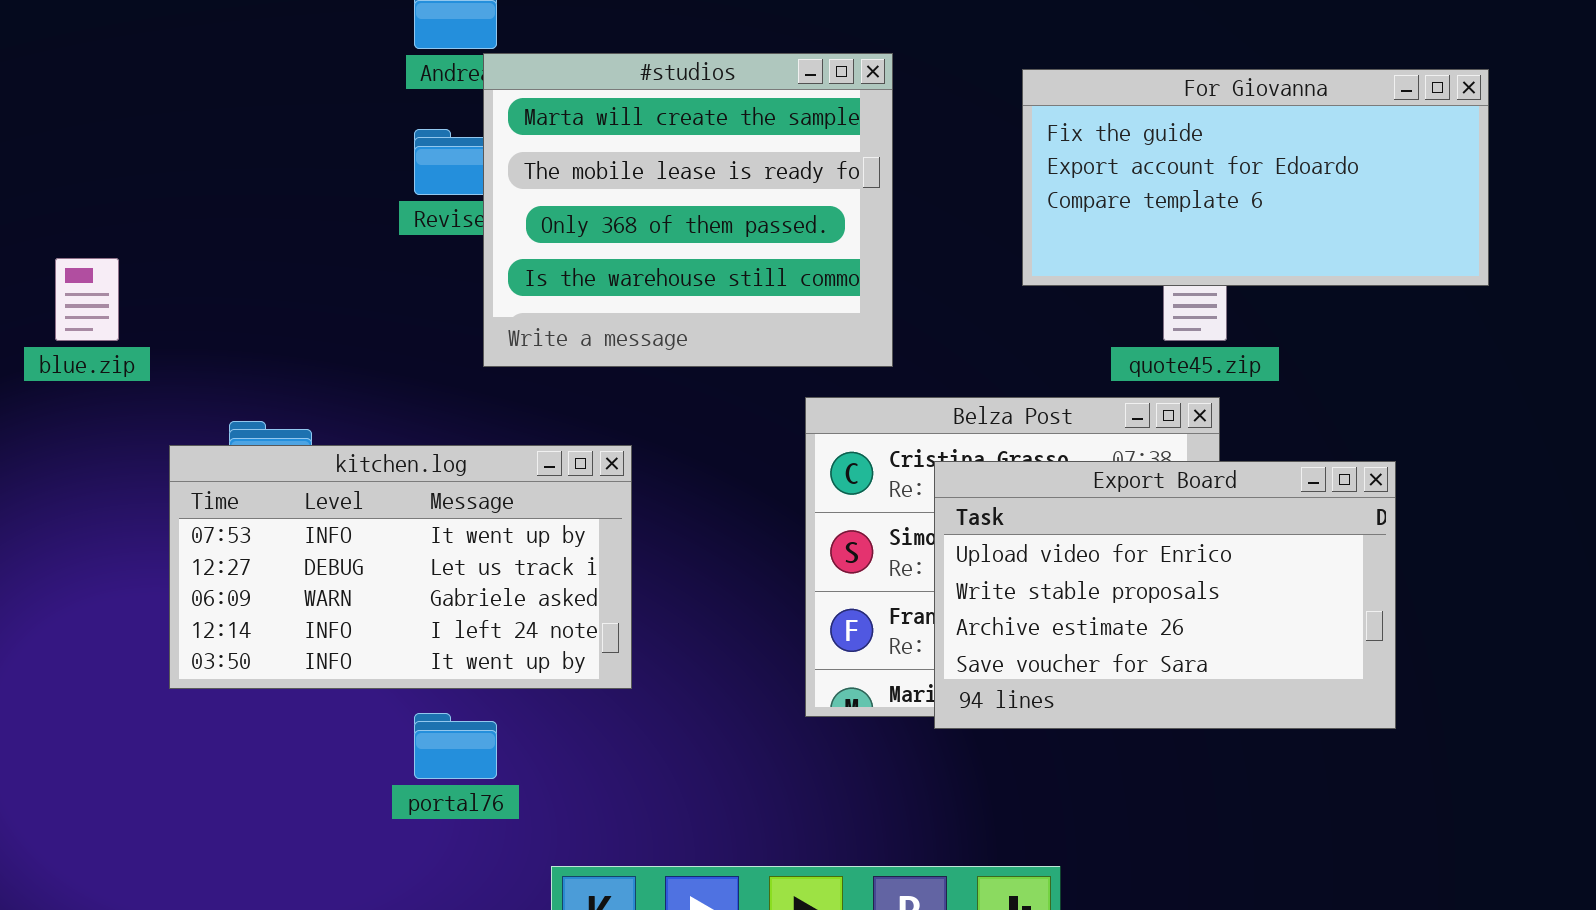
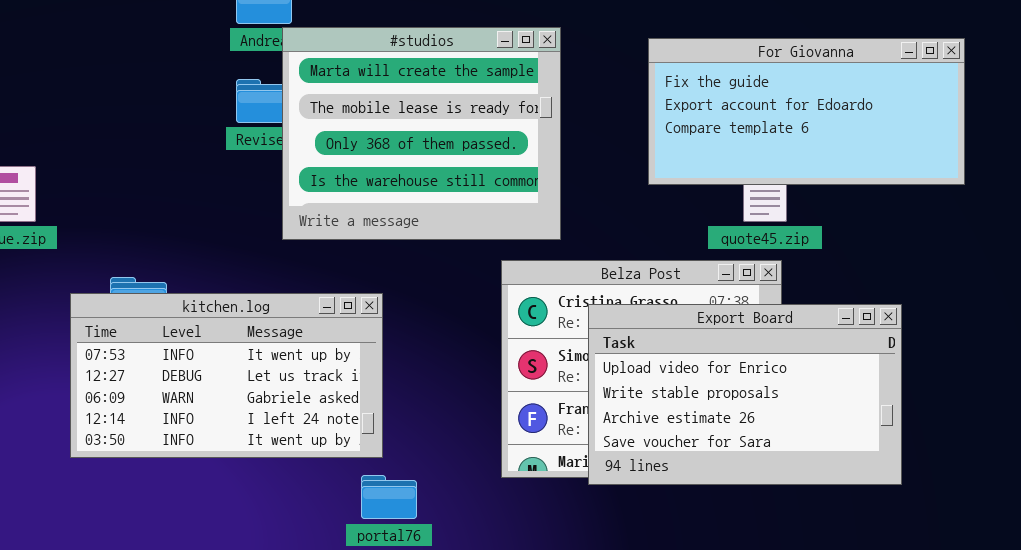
portal76: [414,713,497,779] -> [361,475,417,519], moved

